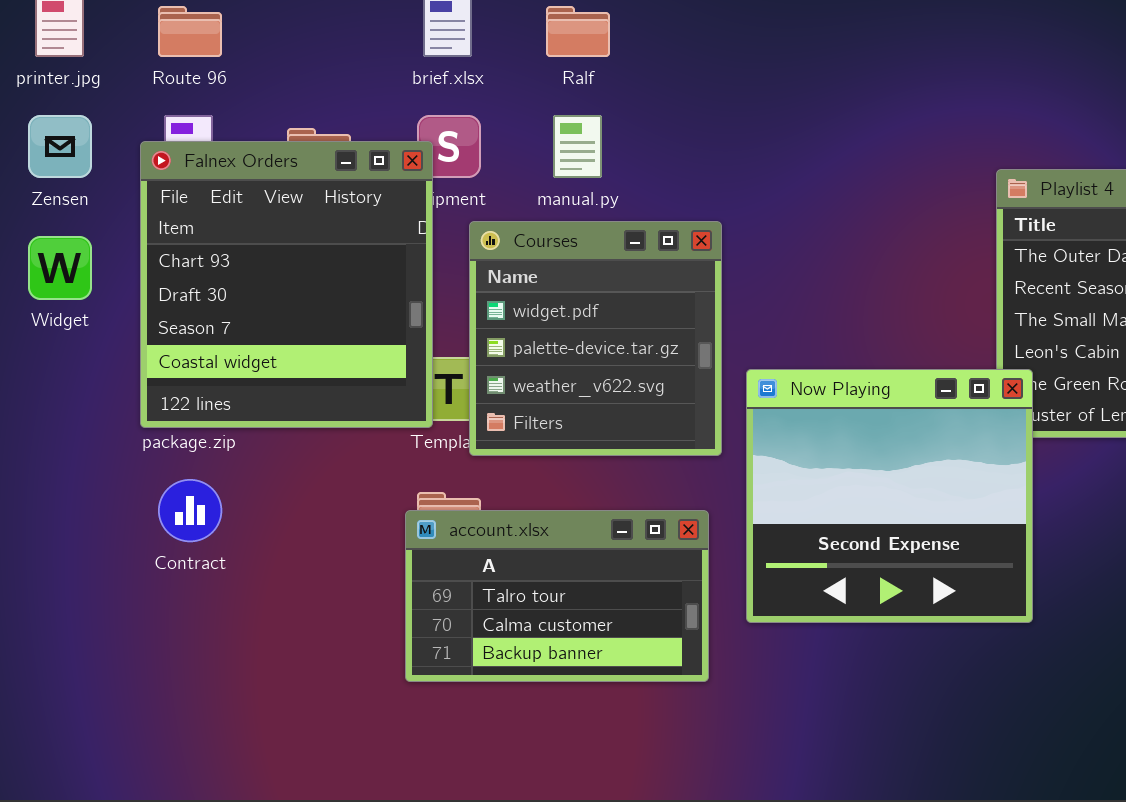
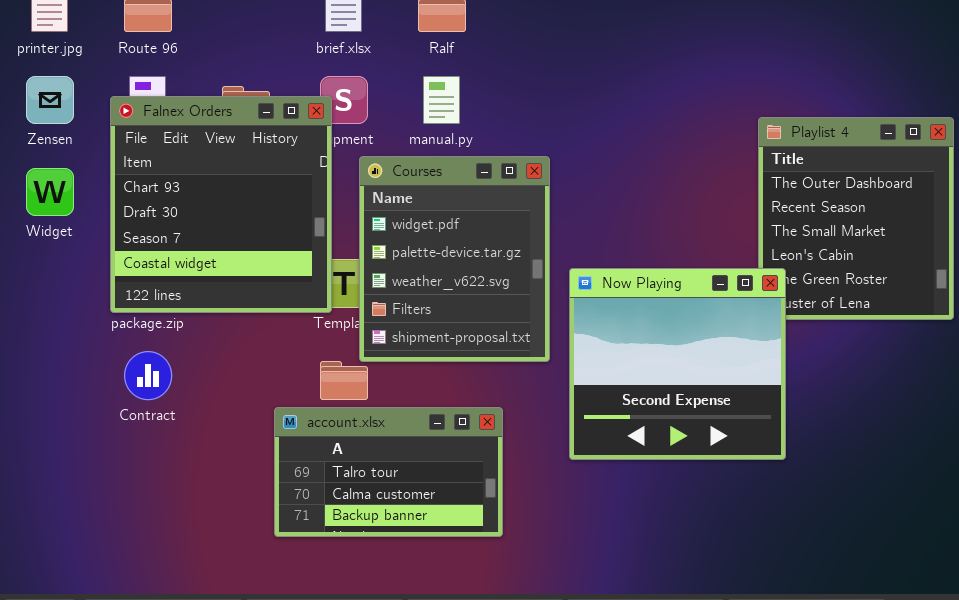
Courses: [469,221,722,456] -> [359,156,550,362], resized
account.xlsx: [405,510,709,682] -> [274,407,503,537], moved

